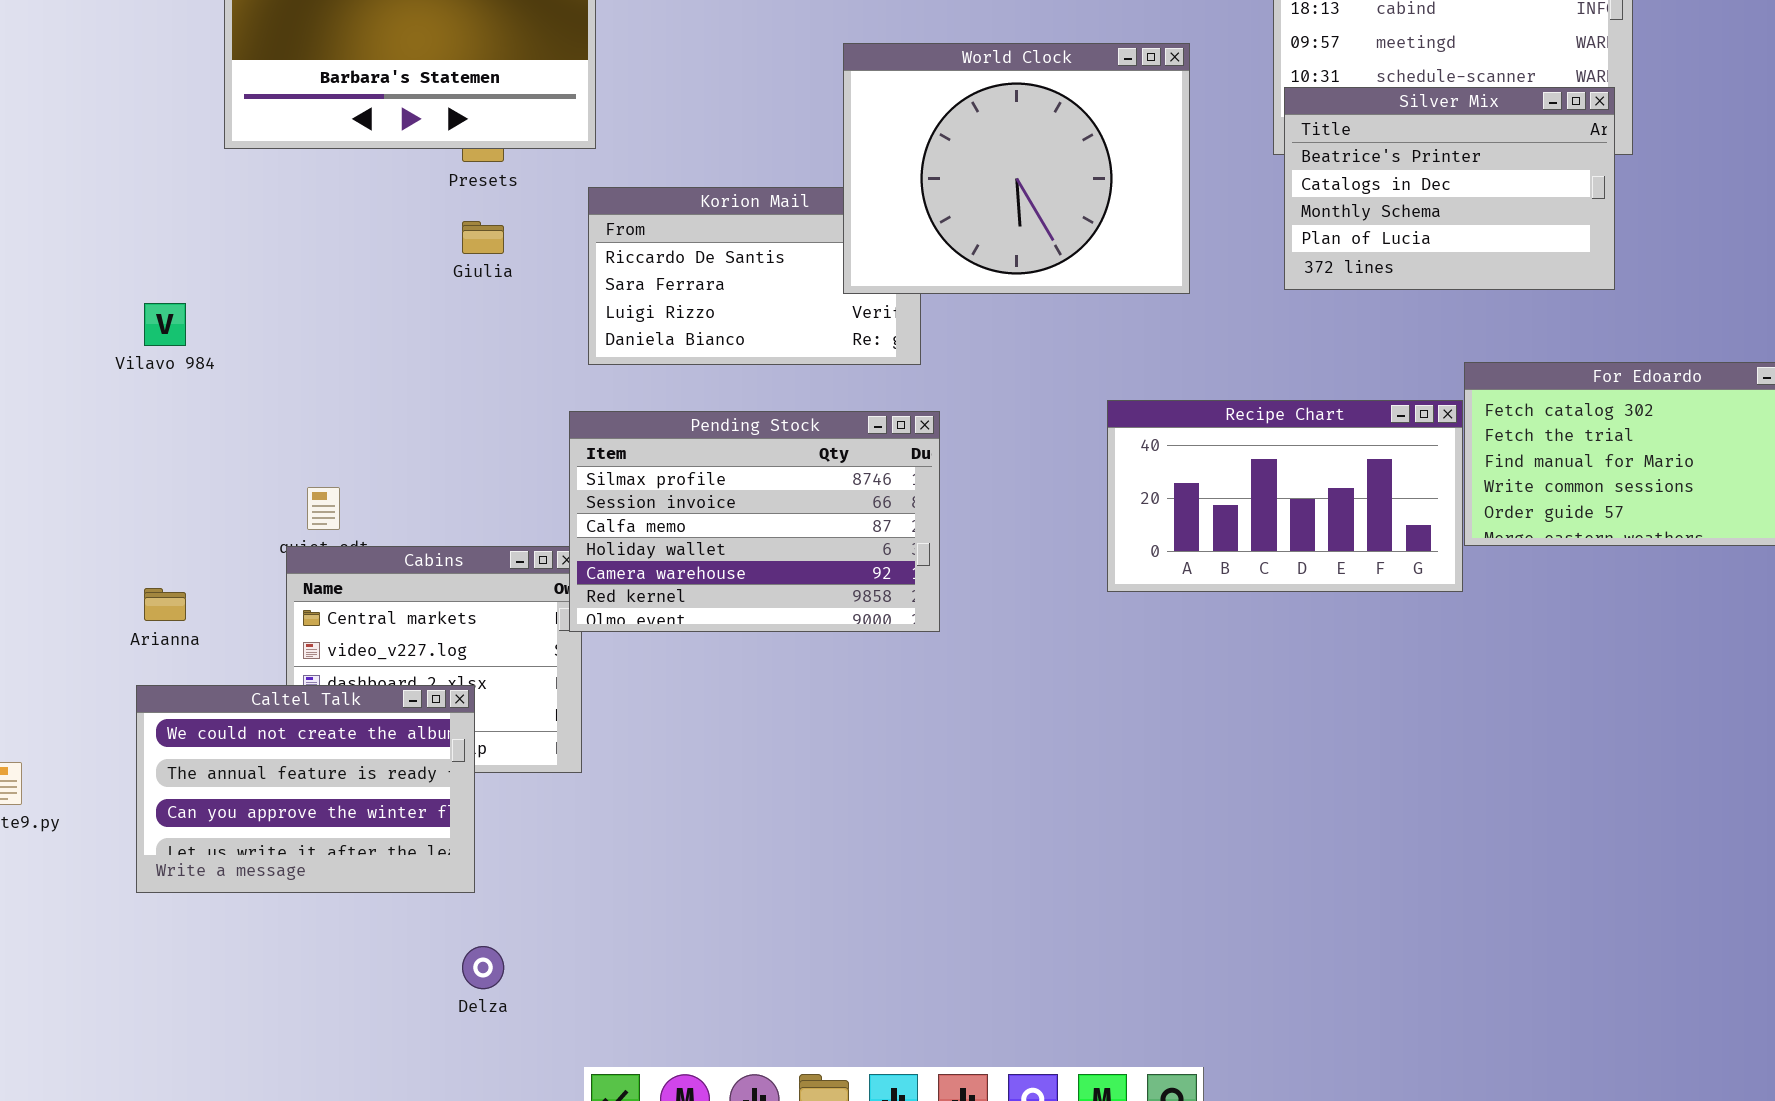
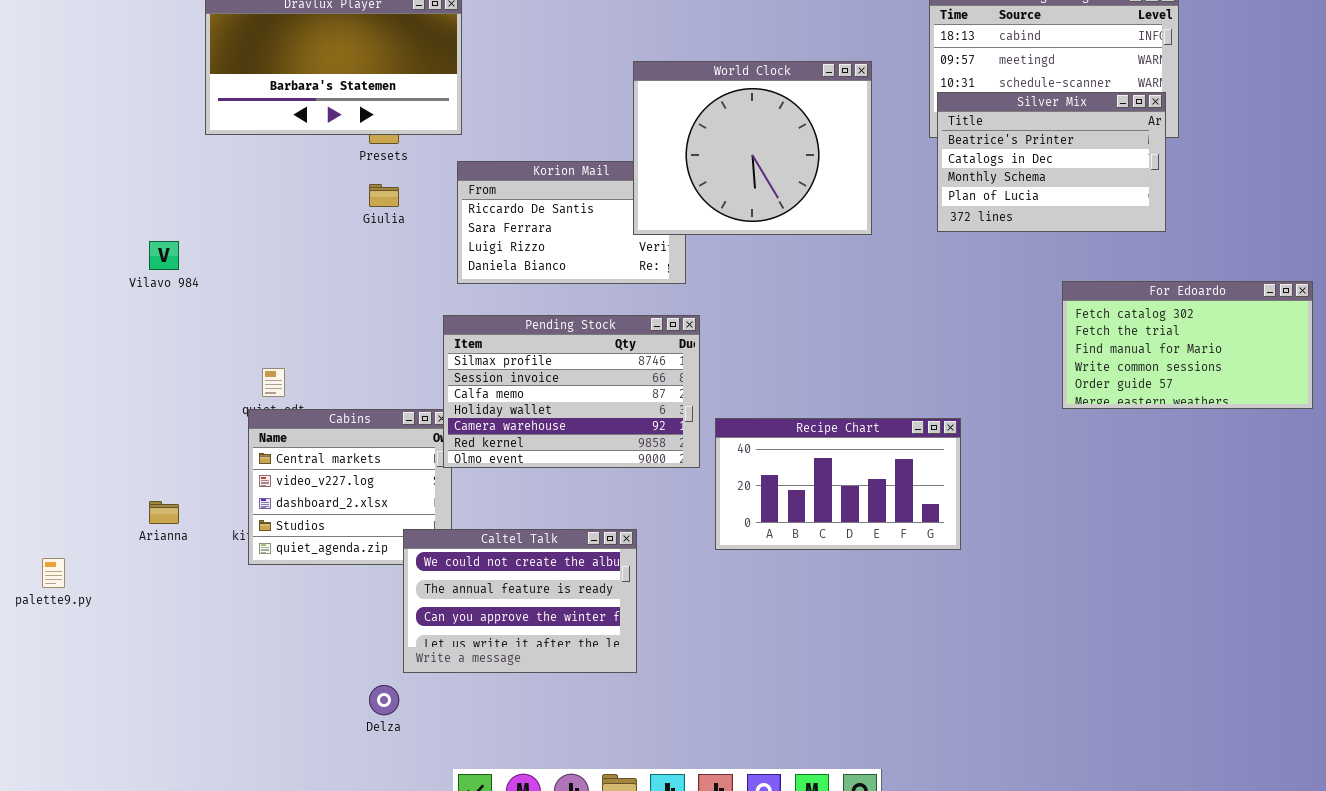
Recipe Chart: [1107,400,1463,592] -> [715,418,961,550], moved
Arianna: [144,588,186,621] -> [149,501,179,524], moved
Caltel Talk: [136,685,475,893] -> [403,529,637,673], moved

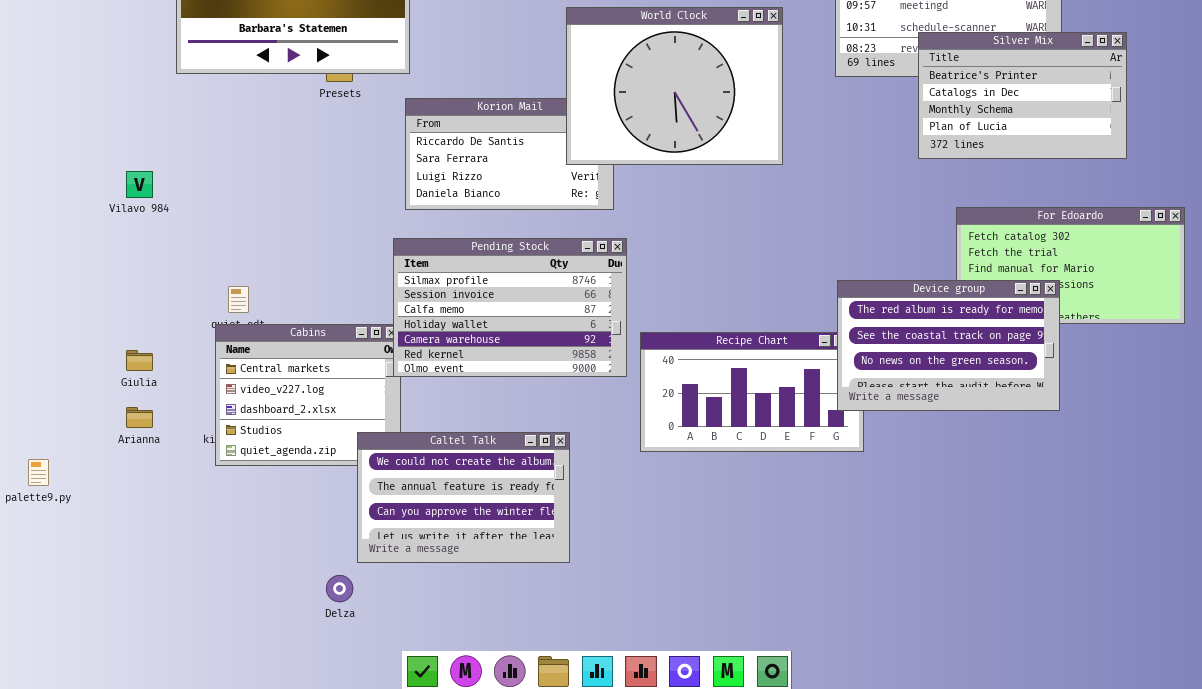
Silver Mix: [937,92,1166,232] -> [918,32,1127,159], moved
Giulia: [369,184,399,207] -> [126,350,153,371], moved
Device group: none -> [837,280,1060,411], opened

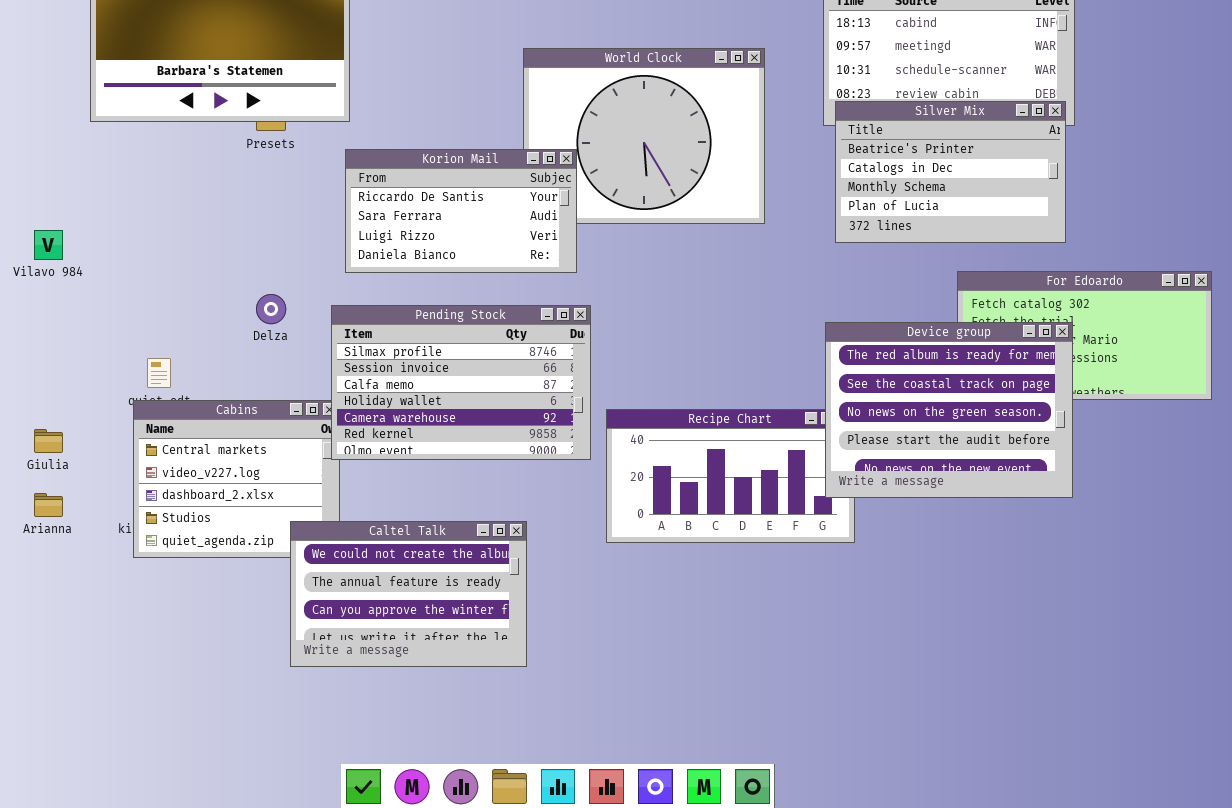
Silver Mix: [918,32,1127,159] -> [835,101,1066,243], moved
Korion Mail: [405,98,614,210] -> [345,149,577,273], raised
Device group: [837,280,1060,411] -> [825,322,1073,498], resized
Delza: [326,575,353,602] -> [256,294,286,324], moved

